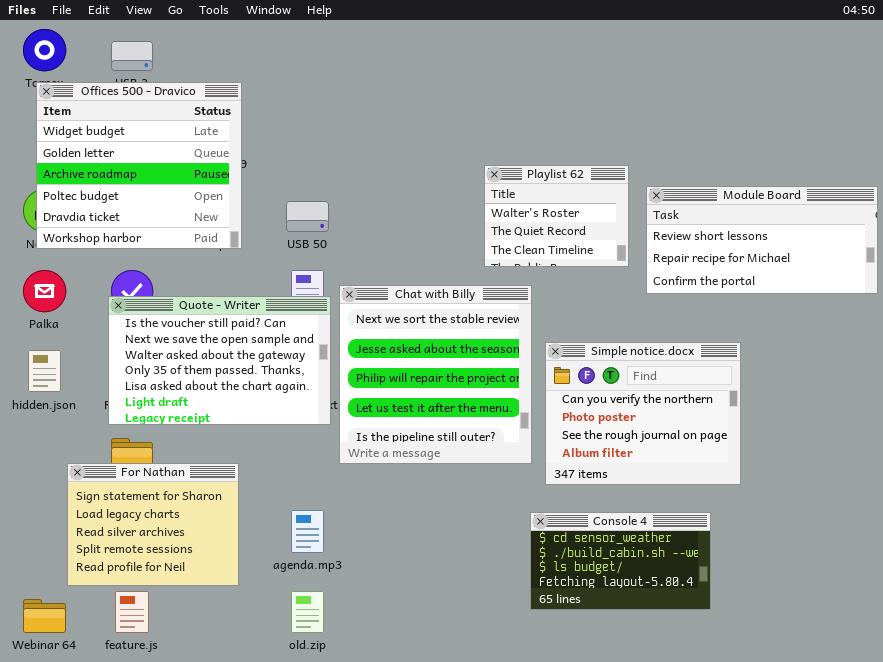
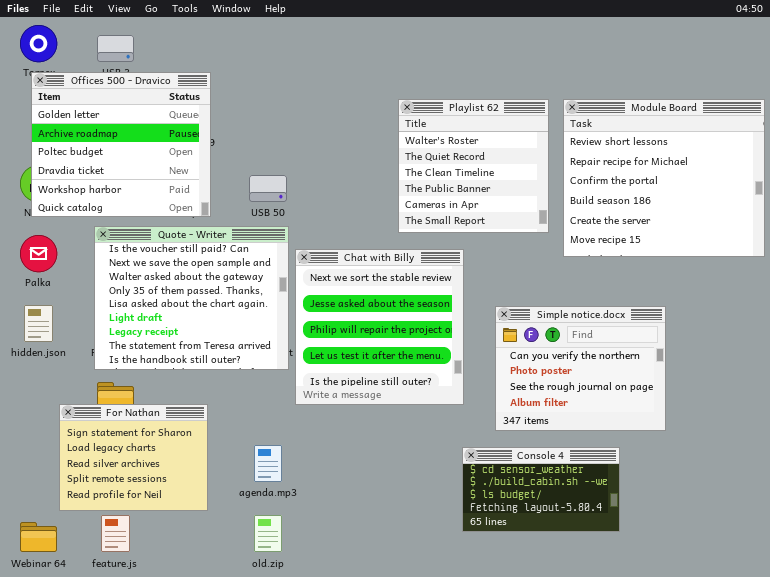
Offices 500 - Dravico: [36,82,242,249] -> [31,72,211,217], scrolled down 1 row
Playlist 62: [484,165,629,267] -> [398,99,549,233], resized
Module Board: [646,186,878,294] -> [563,99,765,257], resized
Quote - Writer: [108,296,331,425] -> [94,226,289,370], resized
Simple notice.docx: [545,342,741,485] -> [495,306,666,431], moved

